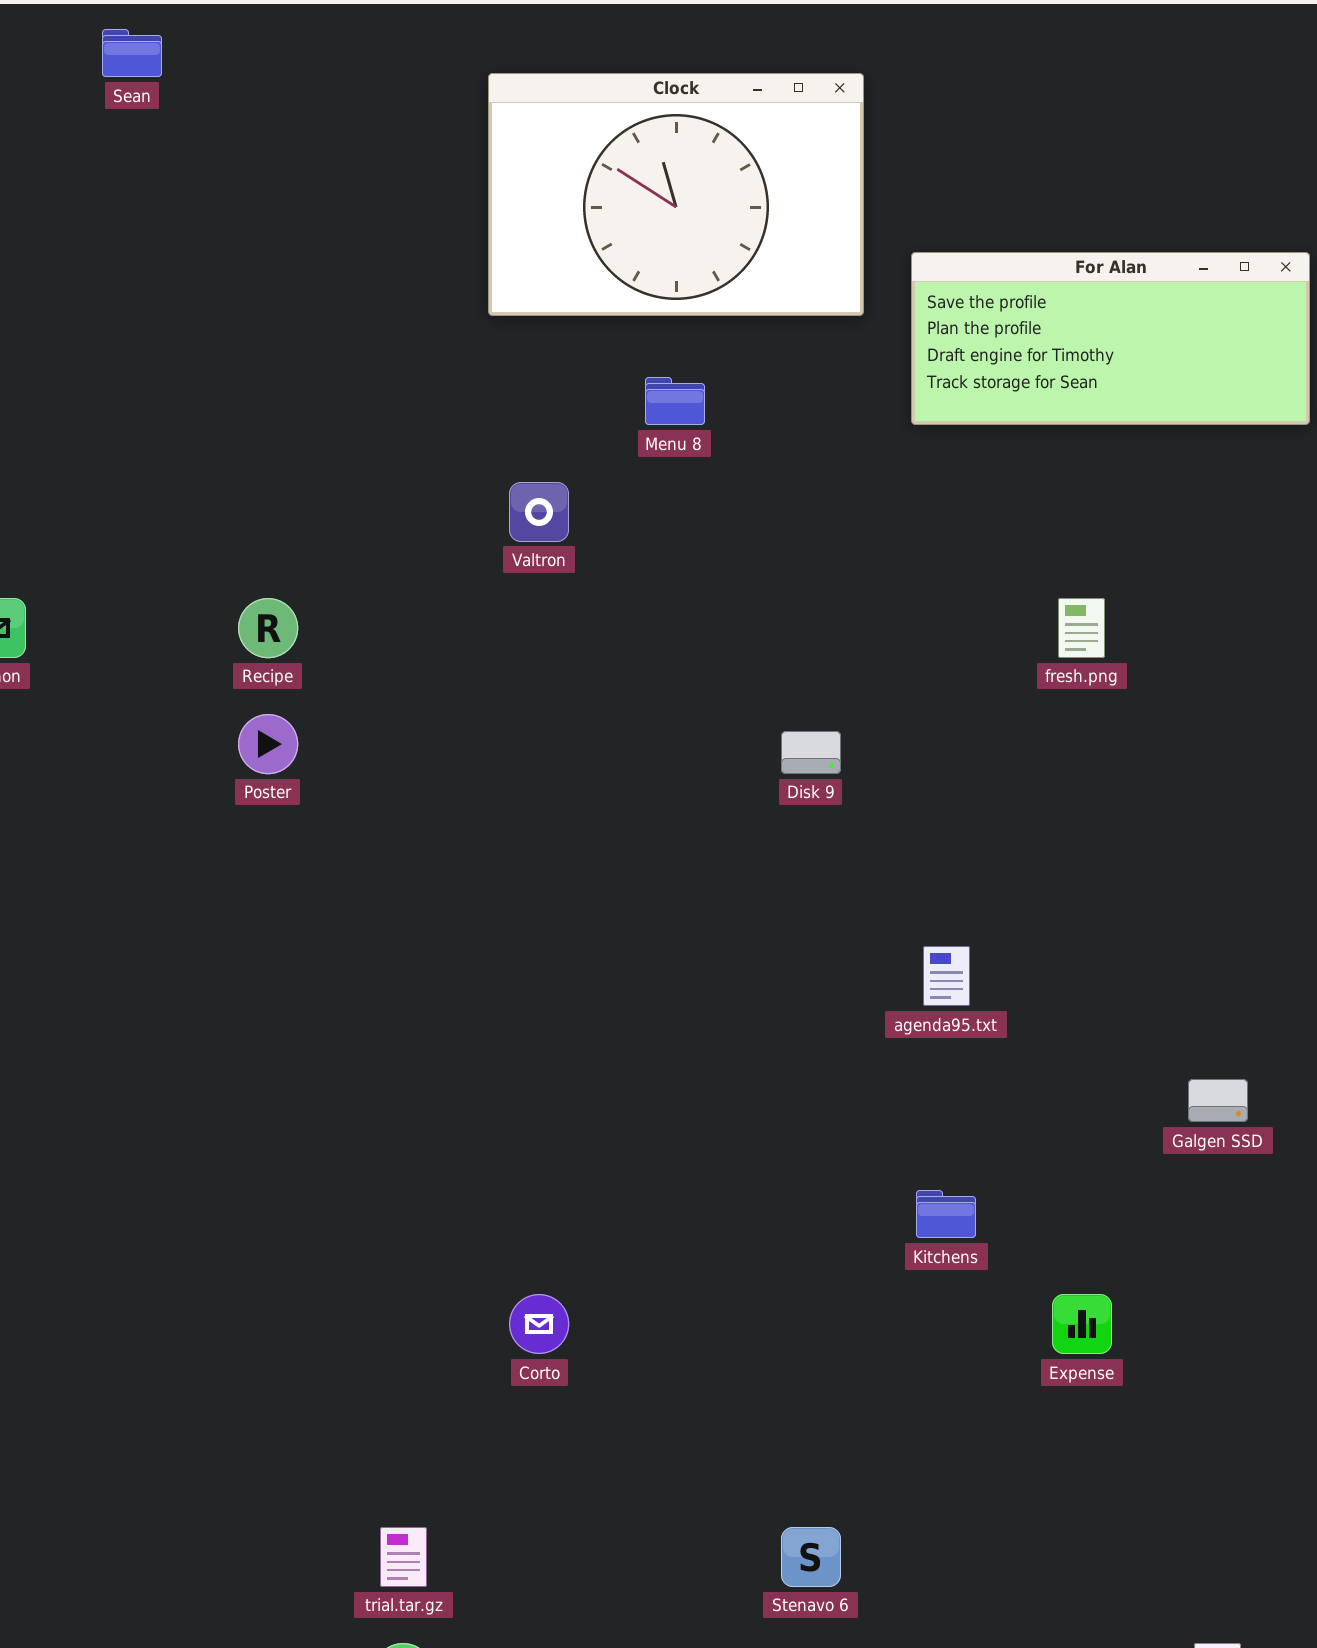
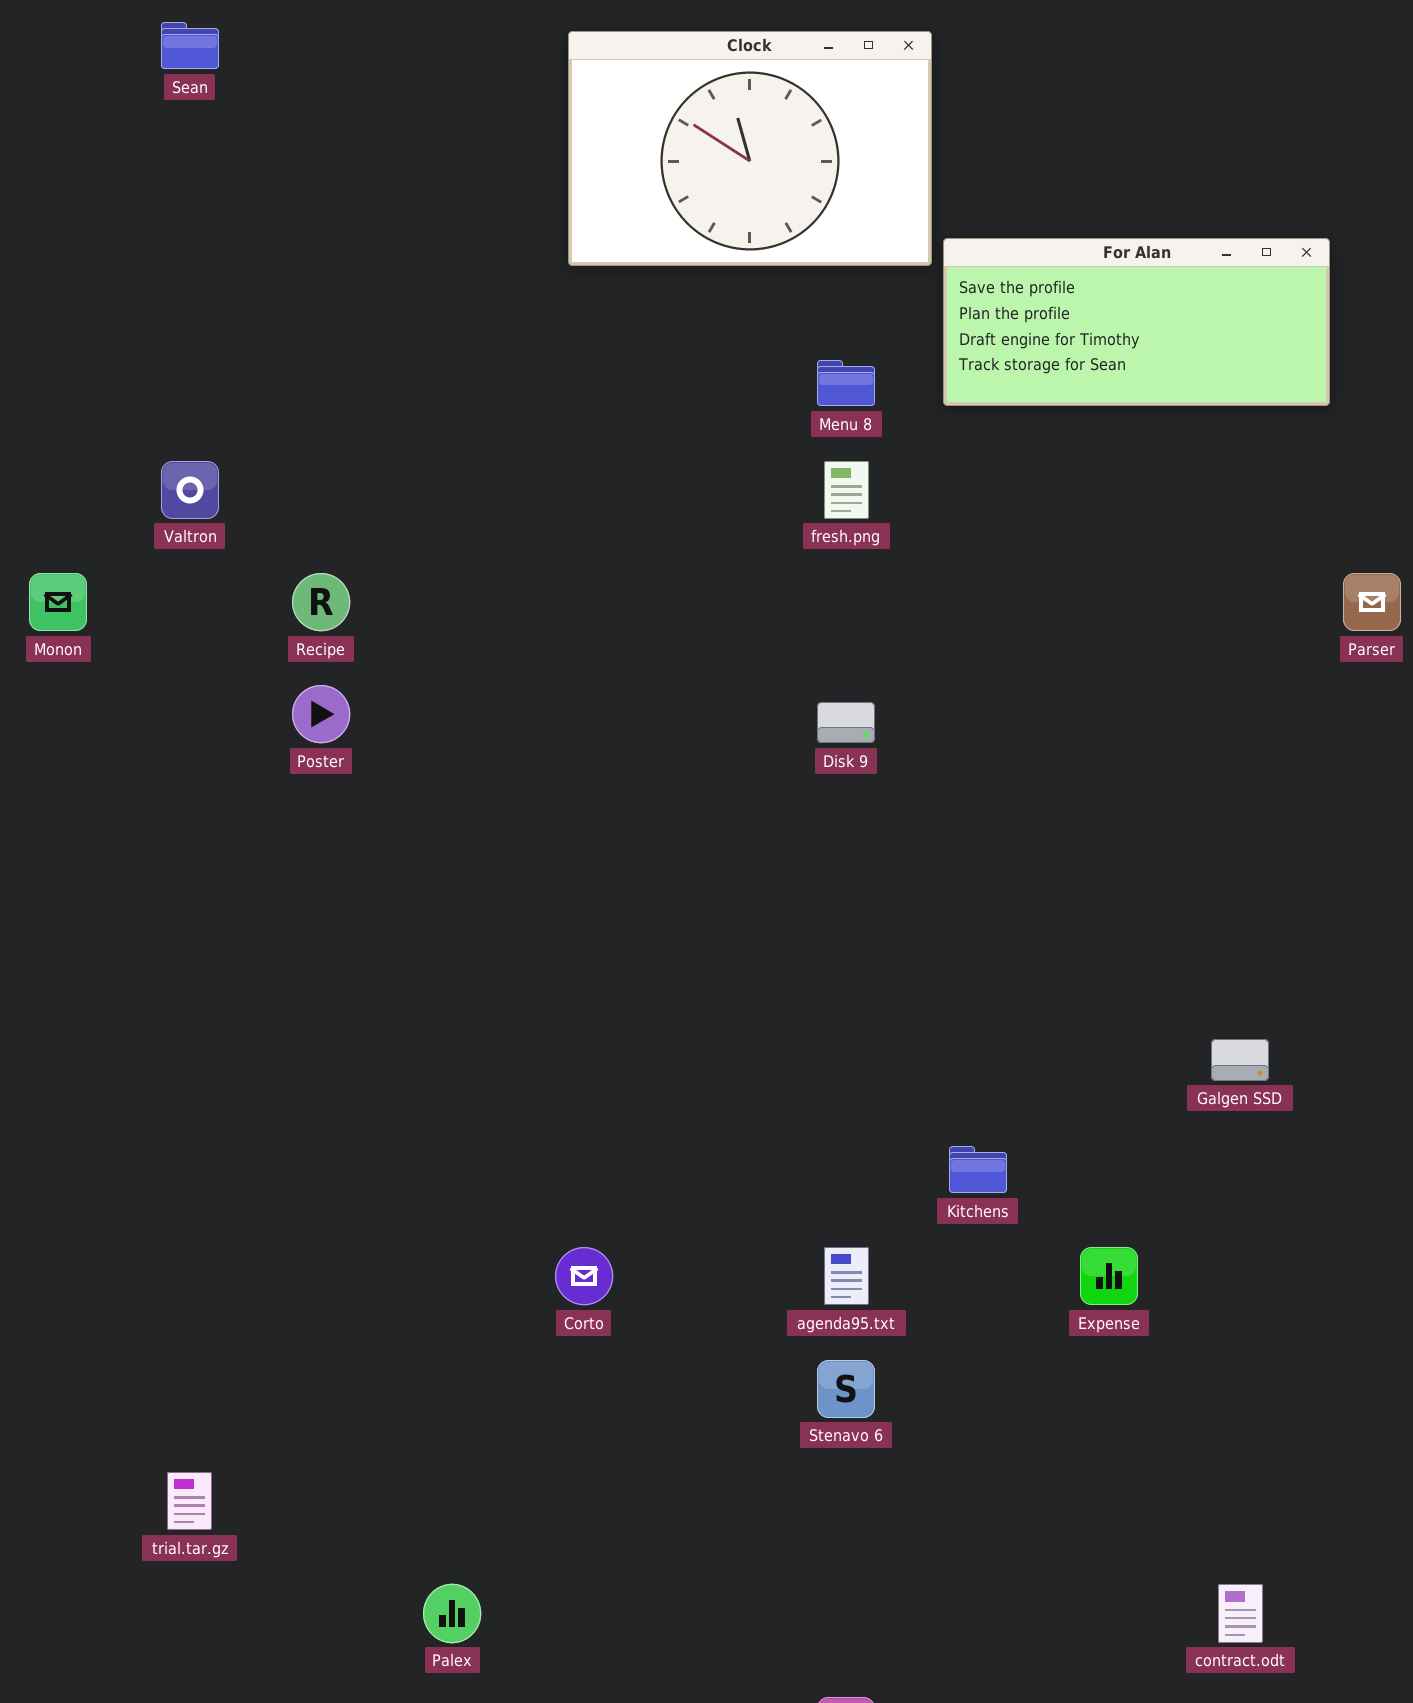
Clock: [488,73,864,316] -> [568,31,932,266], moved
Menu 8: [645,377,705,425] -> [817,360,875,406], moved
Valtron: [509,482,569,542] -> [161,461,219,519], moved
fresh.png: [1058,598,1105,658] -> [824,461,869,519], moved
agenda95.txt: [923,946,970,1006] -> [824,1247,869,1305], moved
trial.tar.gz: [380,1527,427,1587] -> [167,1472,212,1530], moved
Stenavo 6: [781,1527,841,1587] -> [817,1360,875,1418], moved

